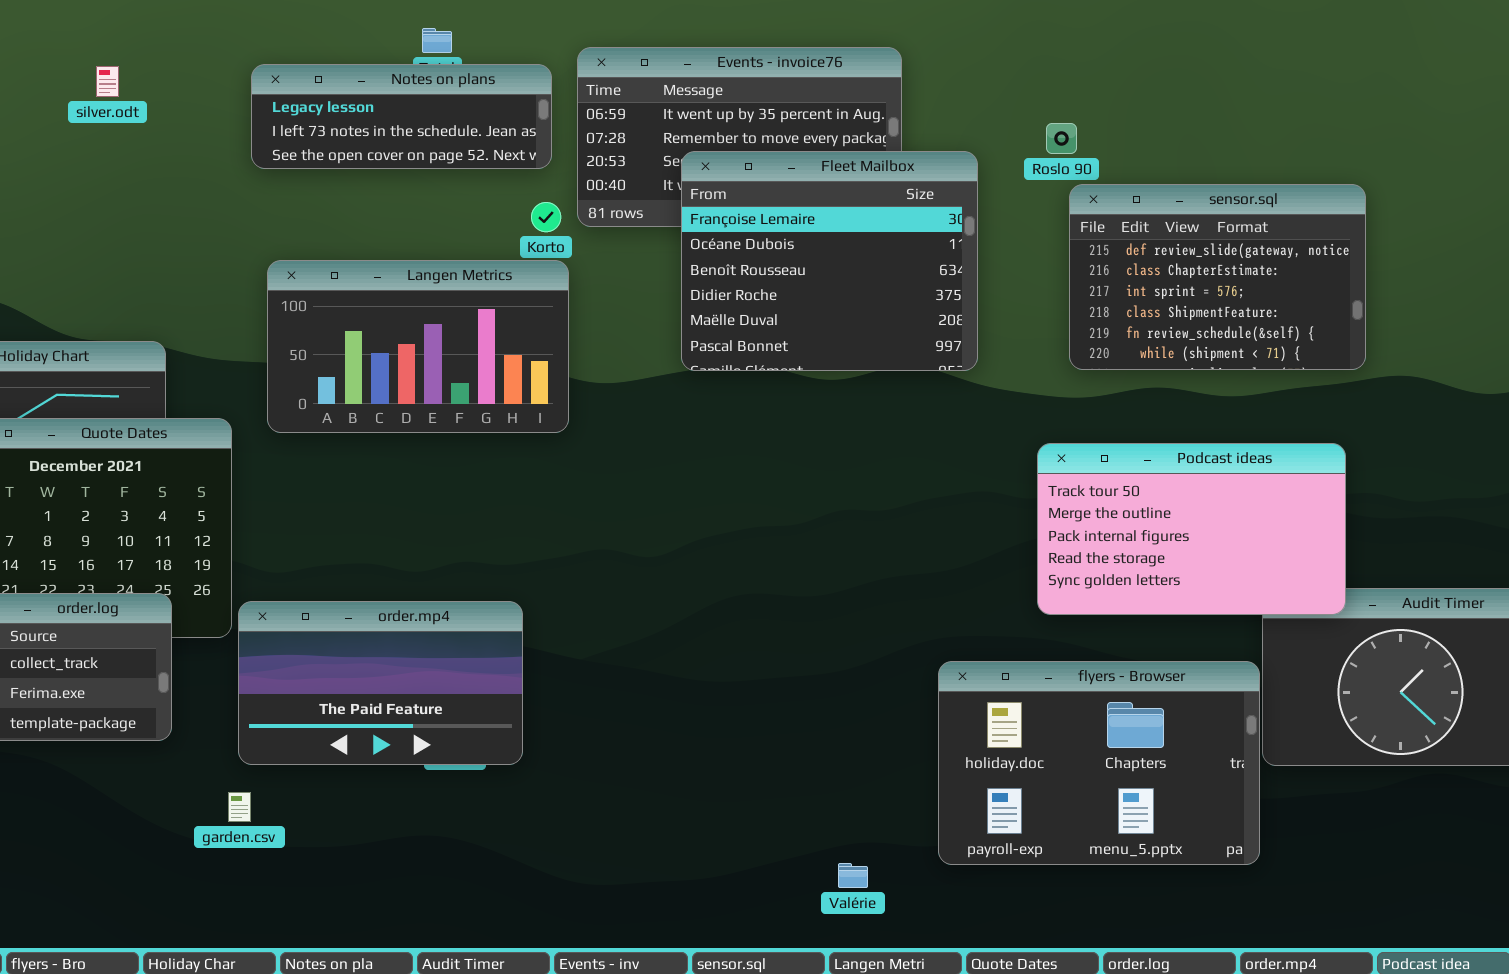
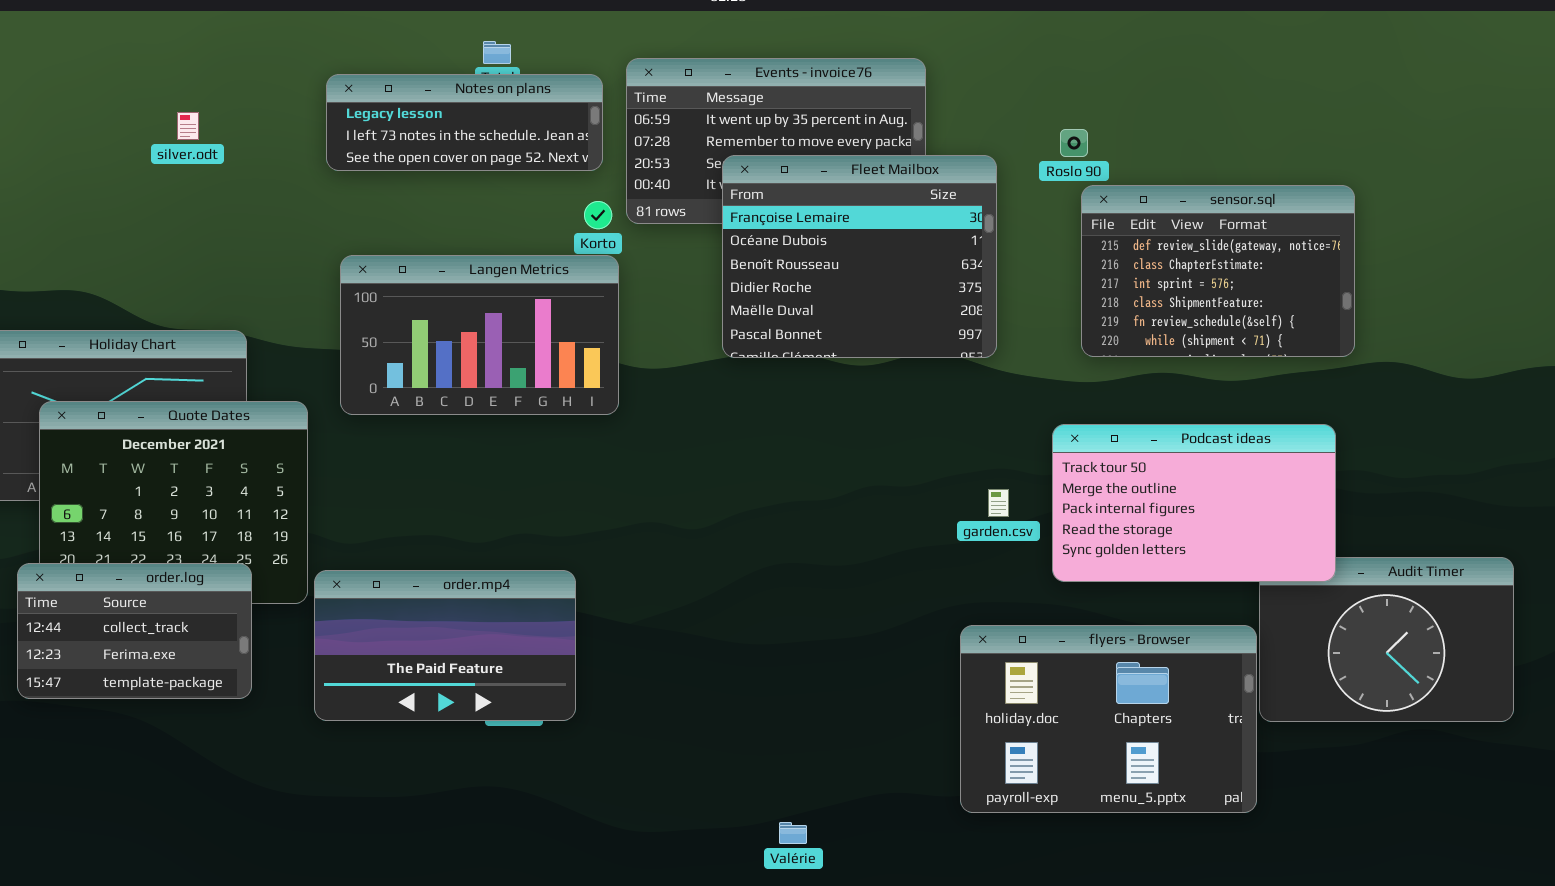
silver.odt: [96,66,119,97] -> [177,112,199,140], moved
garden.csv: [228,792,251,822] -> [988,489,1009,517], moved
Valérie: [838,863,868,888] -> [779,822,807,844], moved

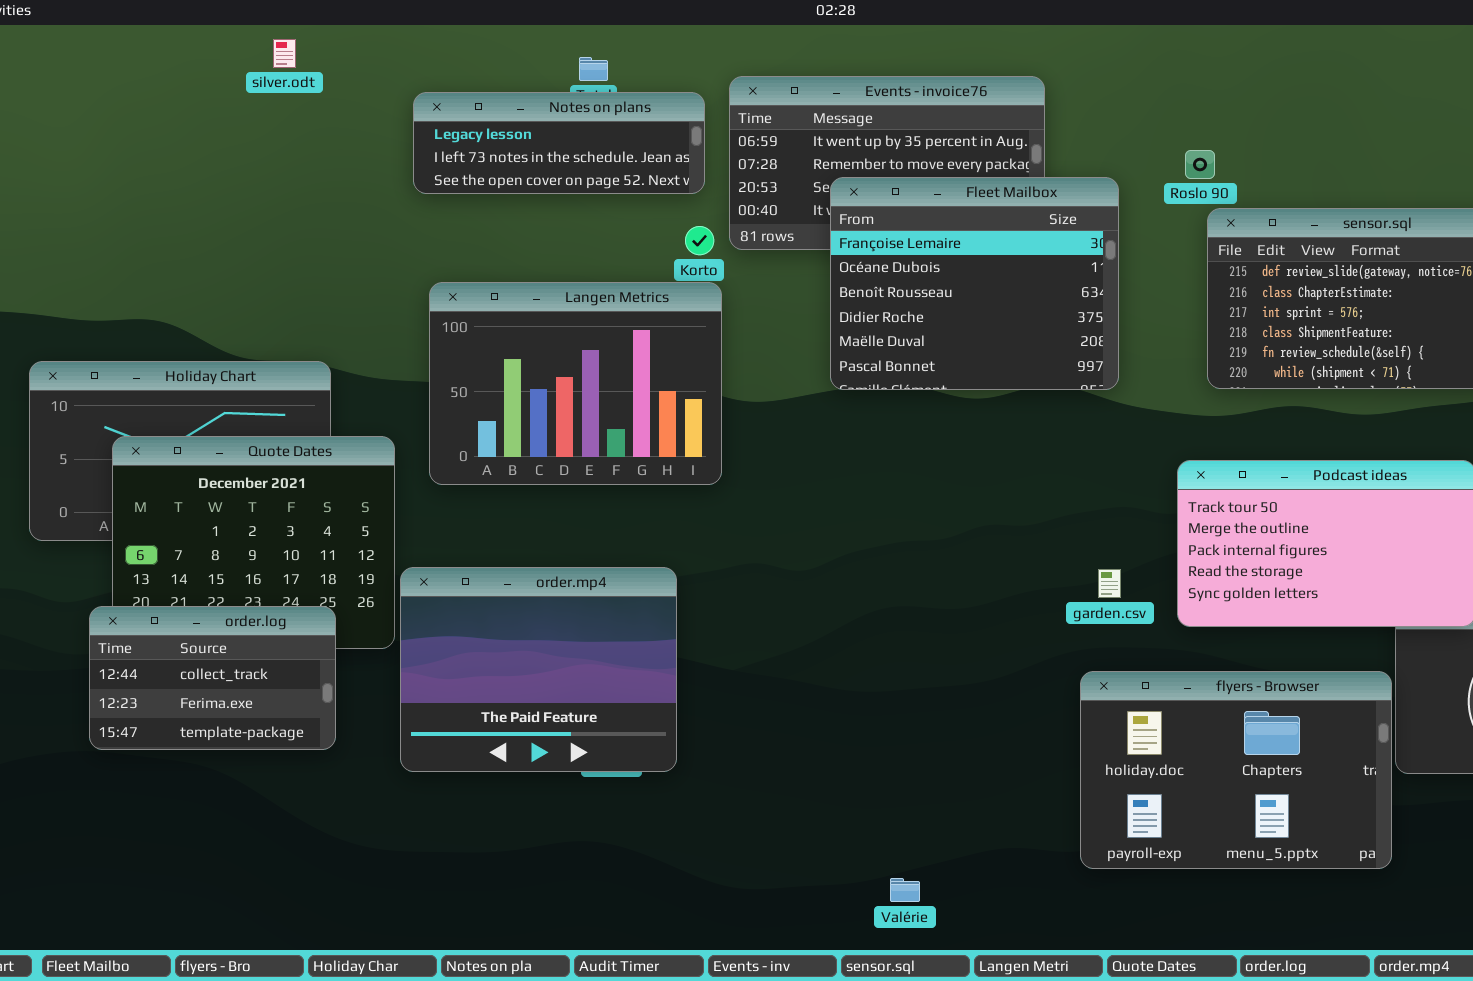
silver.odt: [177,112,199,140] -> [273,39,296,68], moved
Langen Metrics: [340,255,619,415] -> [429,282,722,485], resized
garden.csv: [988,489,1009,517] -> [1098,569,1121,598], moved
order.mp4: [314,570,576,721] -> [400,567,677,772], resized

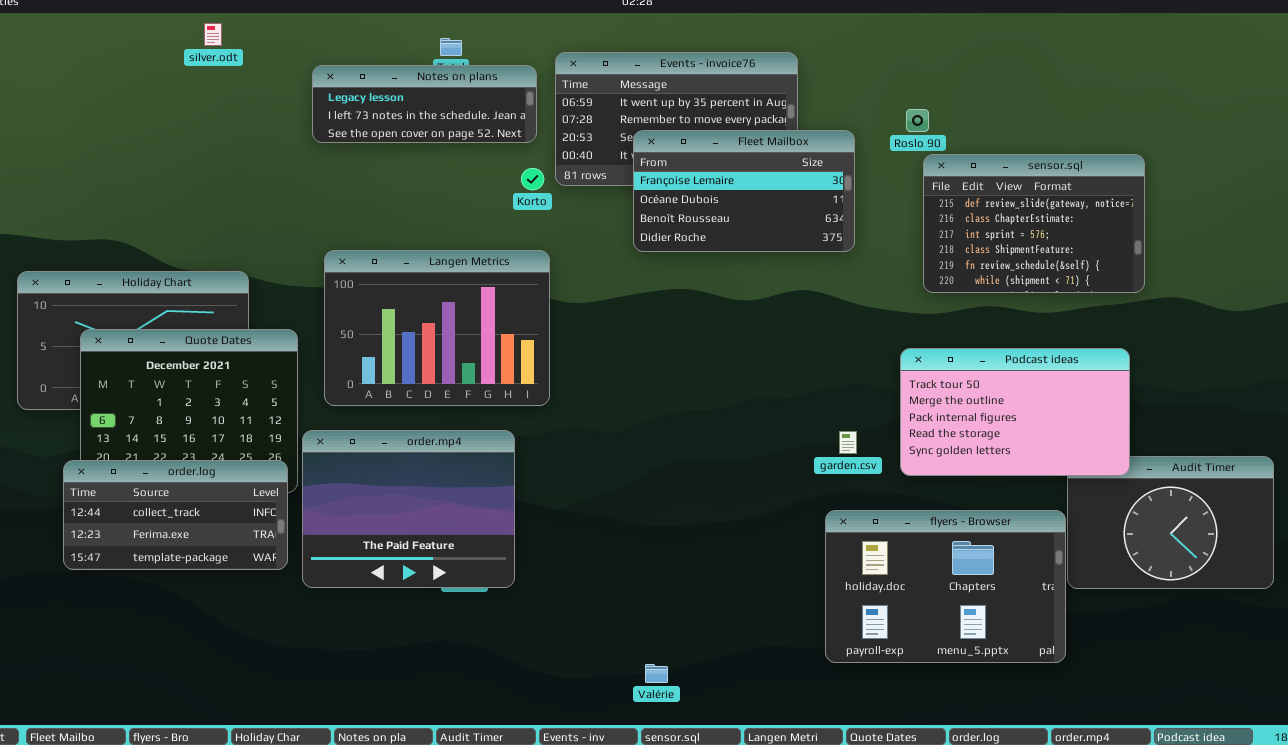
Fleet Mailbox: [830,177,1119,390] -> [633,130,855,252], resized
Langen Metrics: [429,282,722,485] -> [324,250,550,406], moved
order.log: [89,606,336,750] -> [63,460,288,570], resized
Valérie: [890,878,920,902] -> [645,664,668,683], moved

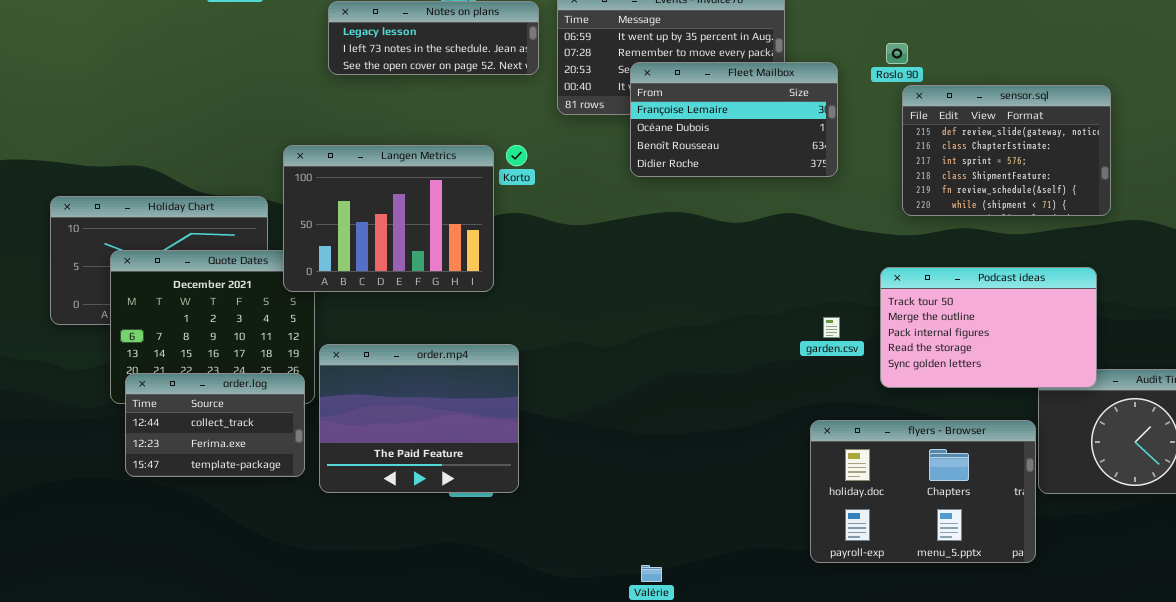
Korto: [521,168,544,190] -> [506,145,527,166], moved
Langen Metrics: [324,250,550,406] -> [283,145,494,292], moved
garden.csv: [839,431,857,454] -> [823,317,840,338], moved
order.log: [63,460,288,570] -> [125,373,305,477], resized

